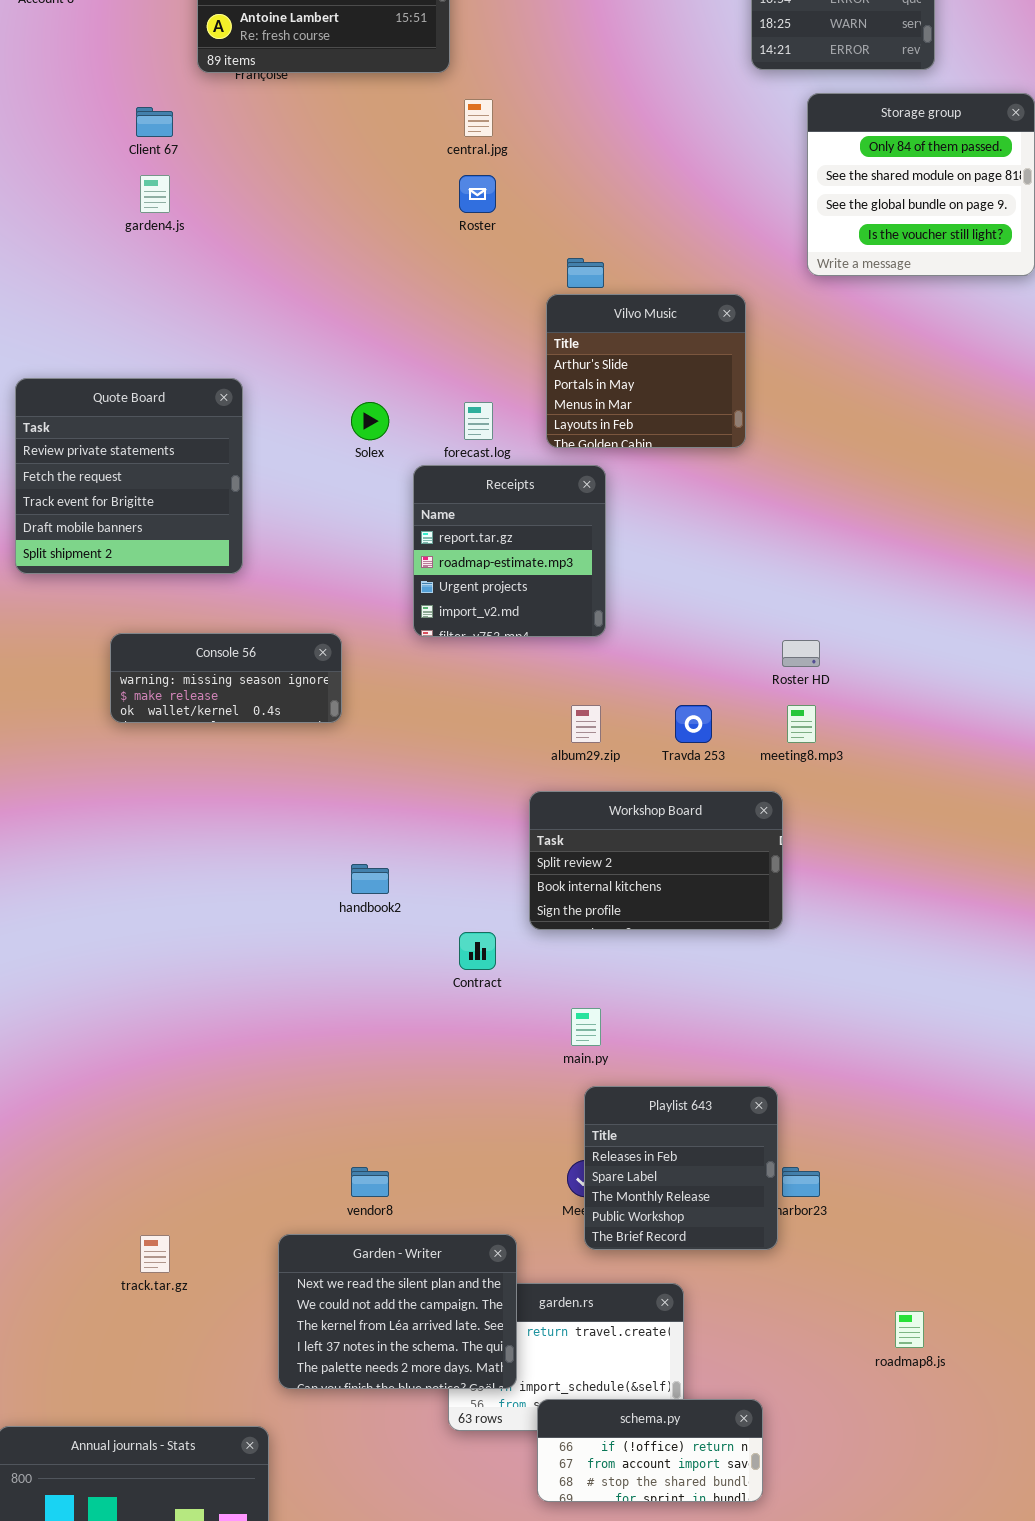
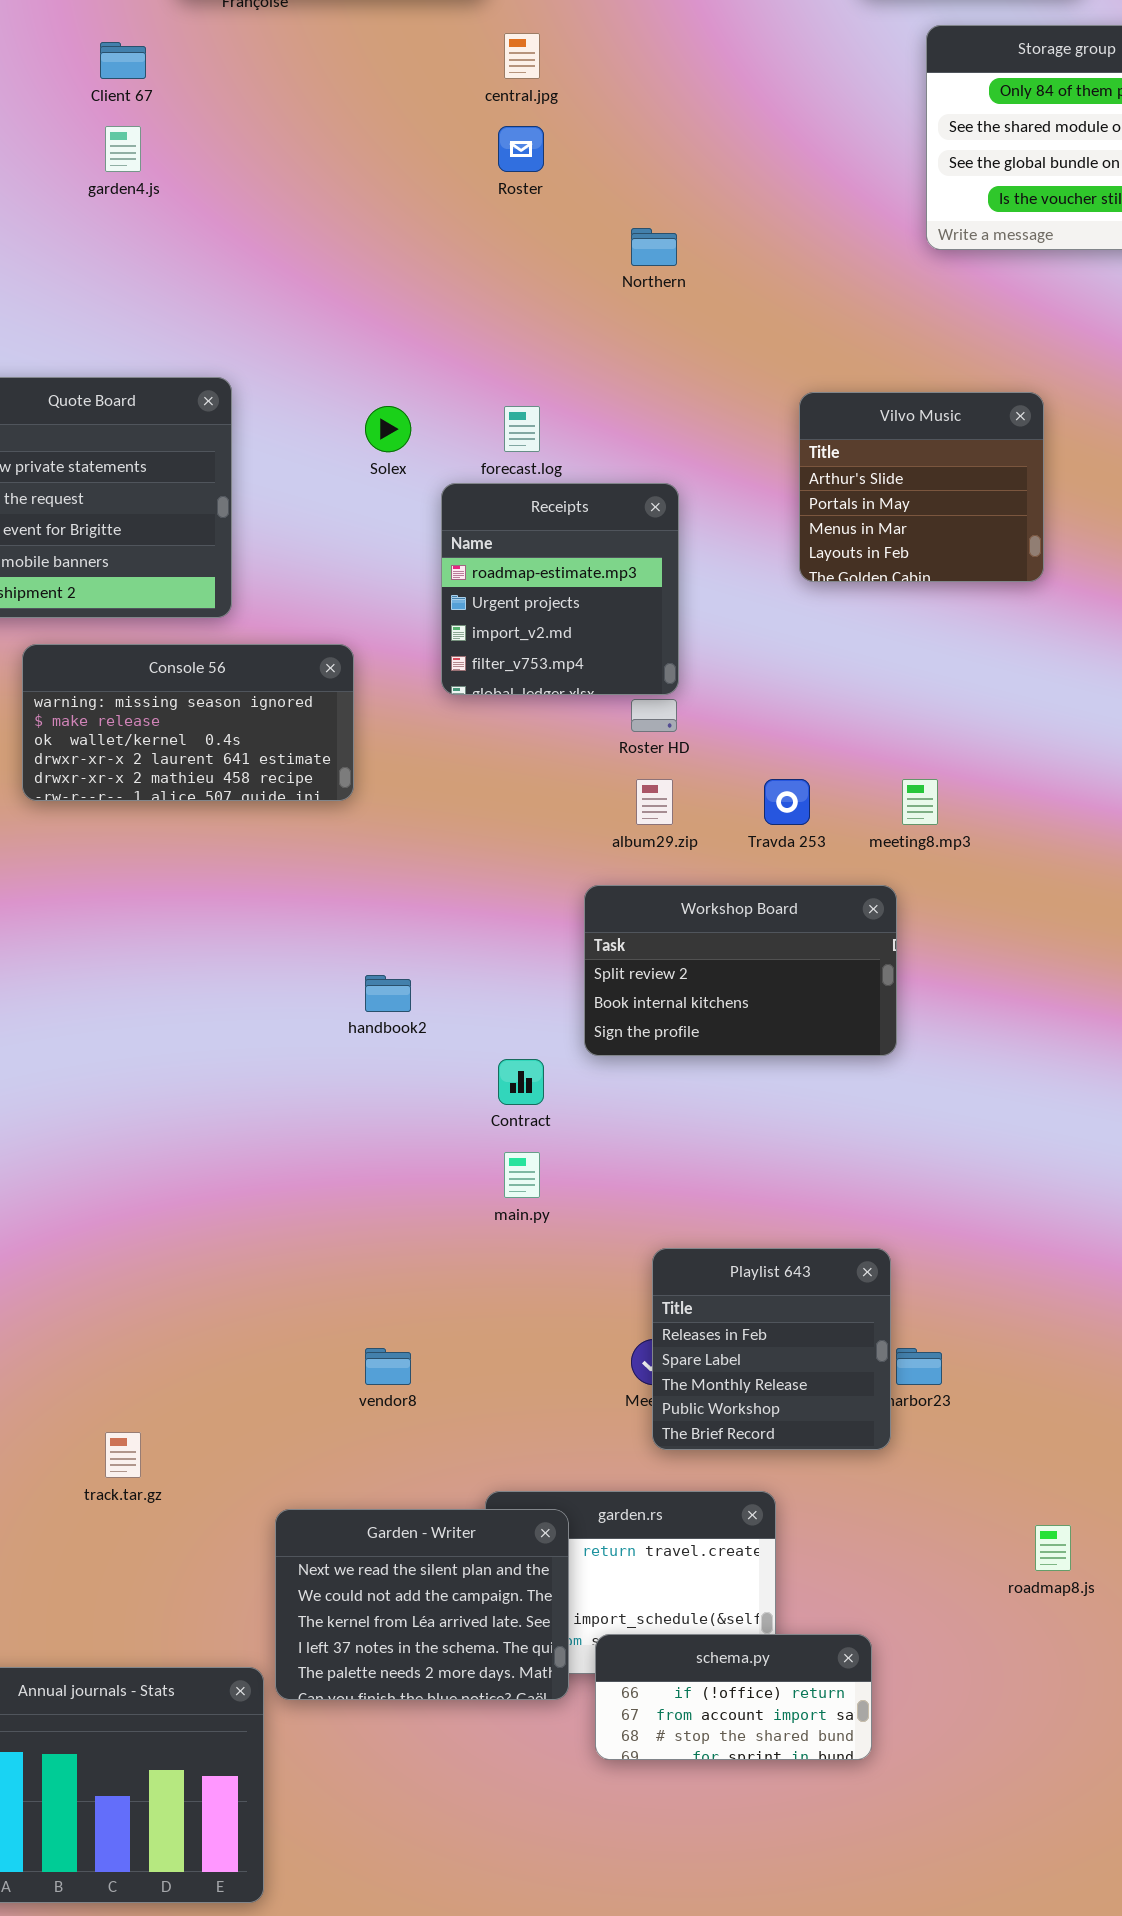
Vilvo Music: [546,294,746,448] -> [799,392,1044,582], moved
Receipts: [413,465,606,637] -> [441,483,679,695], scrolled down 1 row
Console 56: [110,633,342,723] -> [22,644,354,801], resized
Roster HD: [782,640,820,667] -> [631,699,677,732], moved
main.py: [571,1008,601,1046] -> [504,1152,540,1198], moved
Garden - Writer: [278,1234,517,1389] -> [275,1509,569,1700], moved

